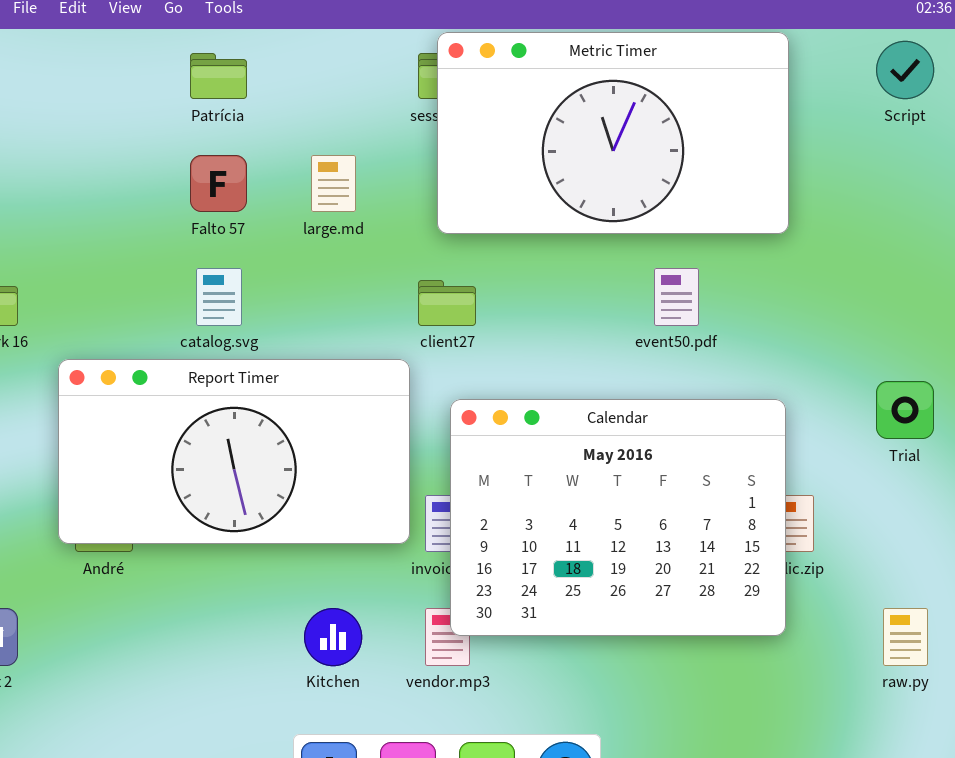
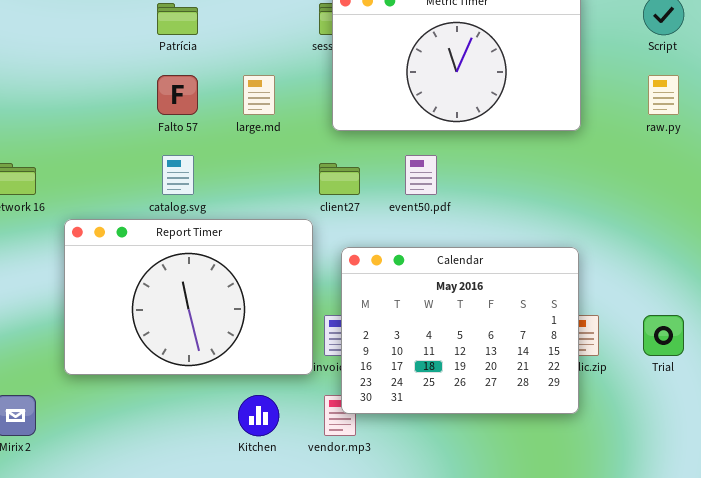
event50.pdf: [654,268,699,326] -> [405,155,437,195], moved
Report Timer: [58,359,410,544] -> [64,219,313,375], resized
Trial: [876,381,934,439] -> [643,315,684,356], moved
raw.py: [883,608,928,666] -> [648,75,679,115], moved

